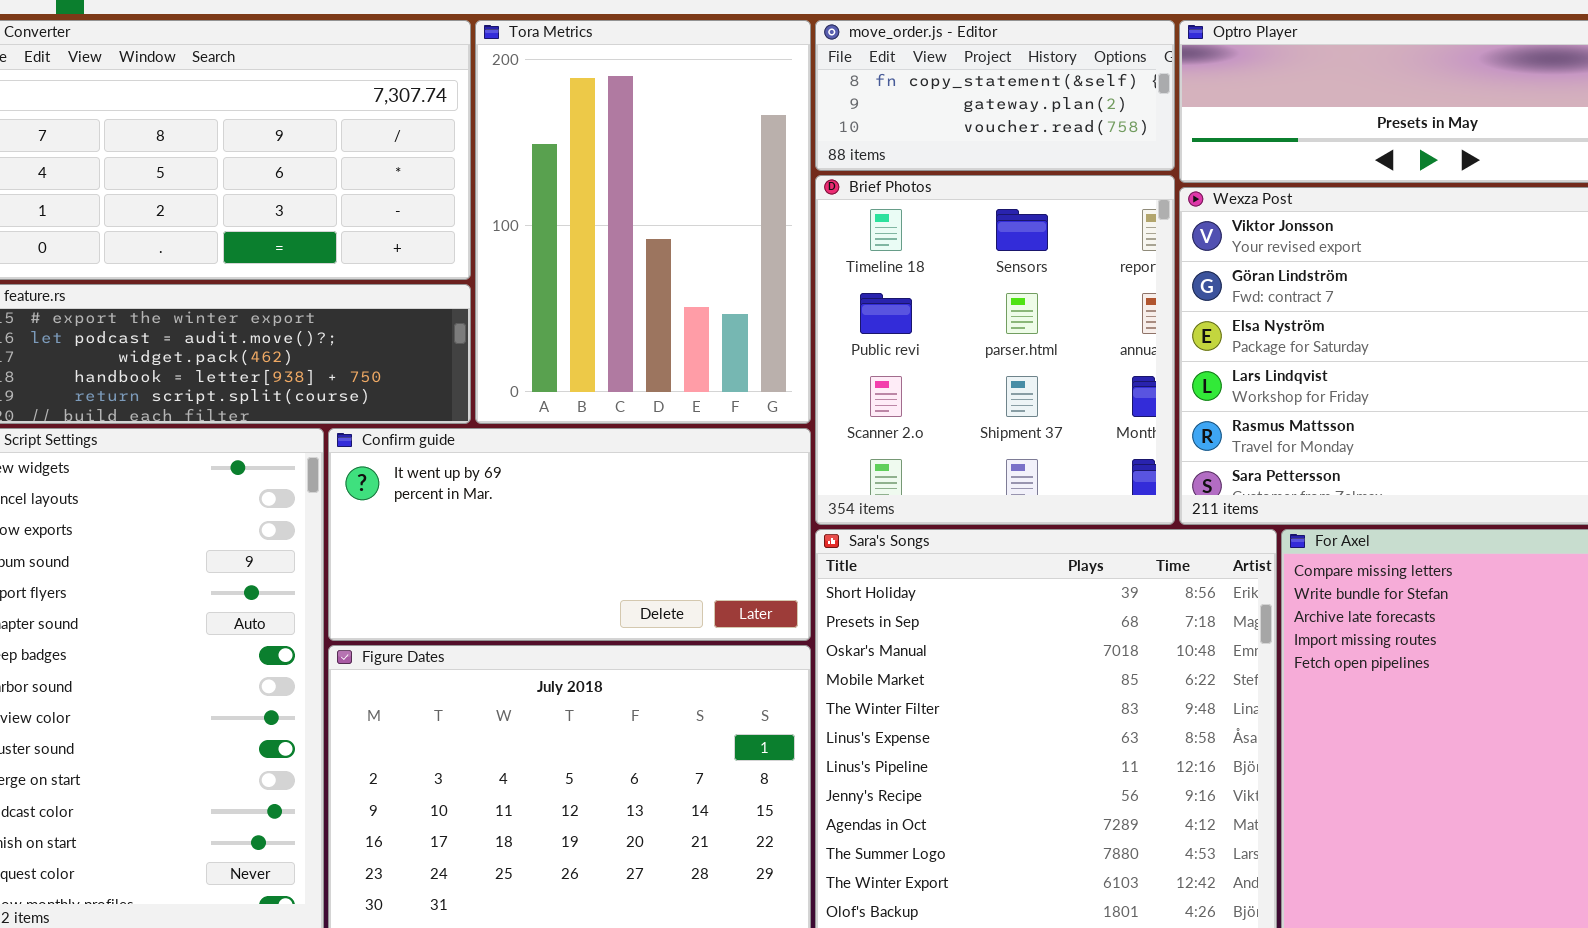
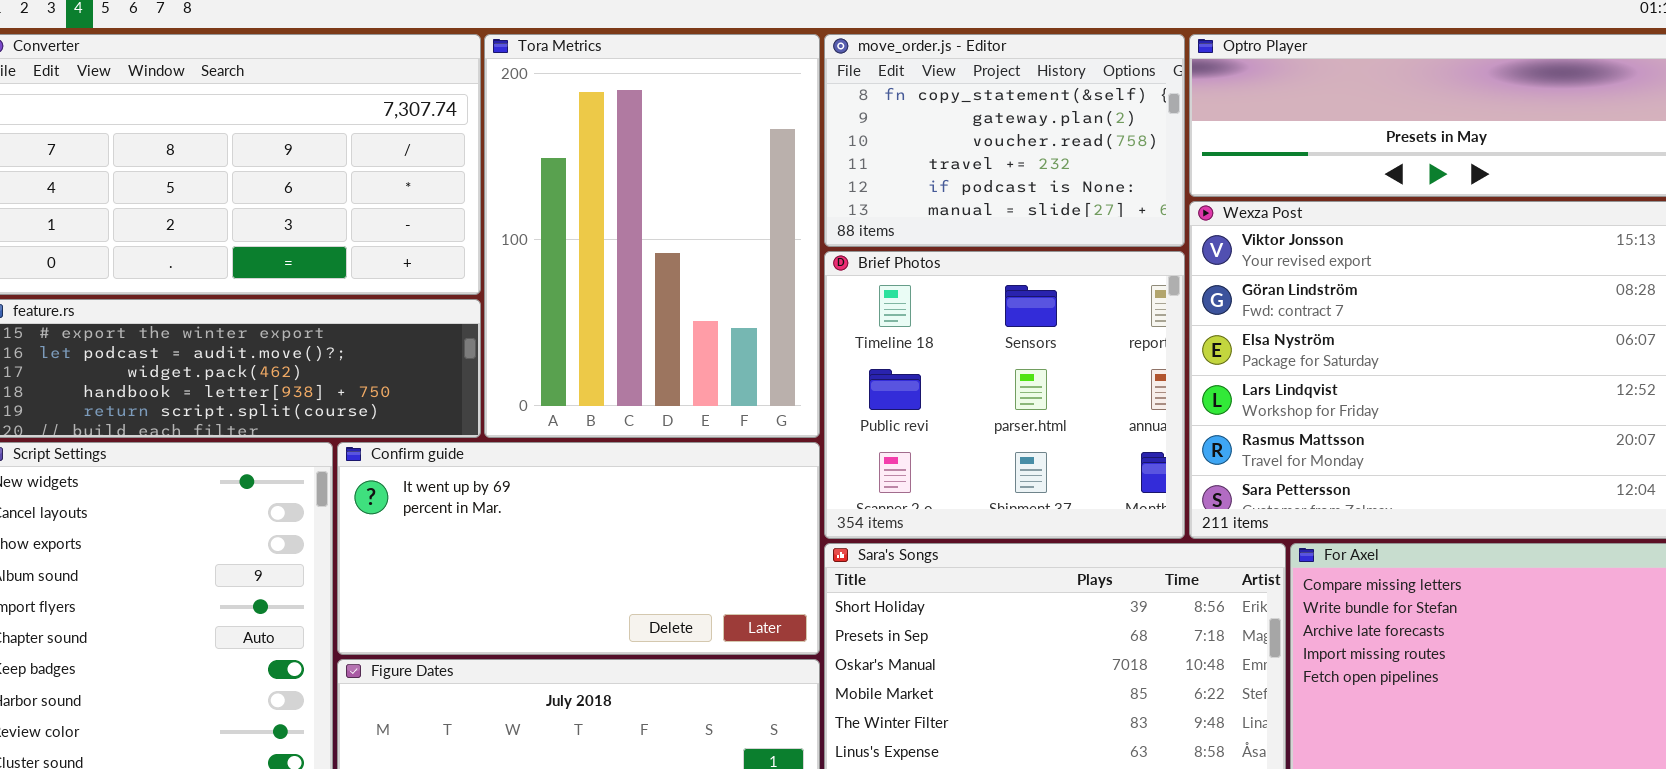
move_order.js - Editor: [815,20,1175,171] -> [824,34,1185,247], resized
Brief Photos: [815,175,1175,525] -> [824,251,1185,539], resized

